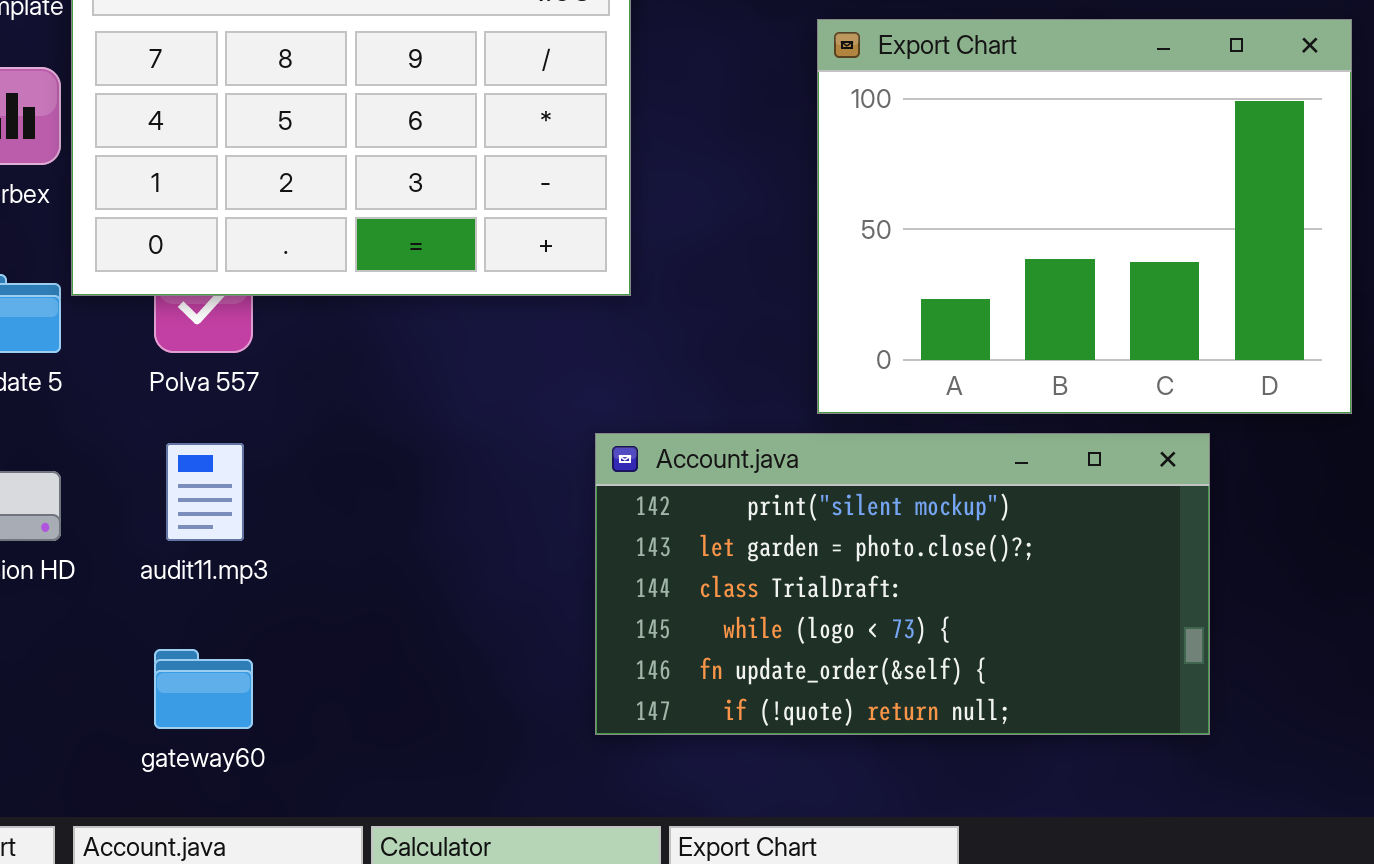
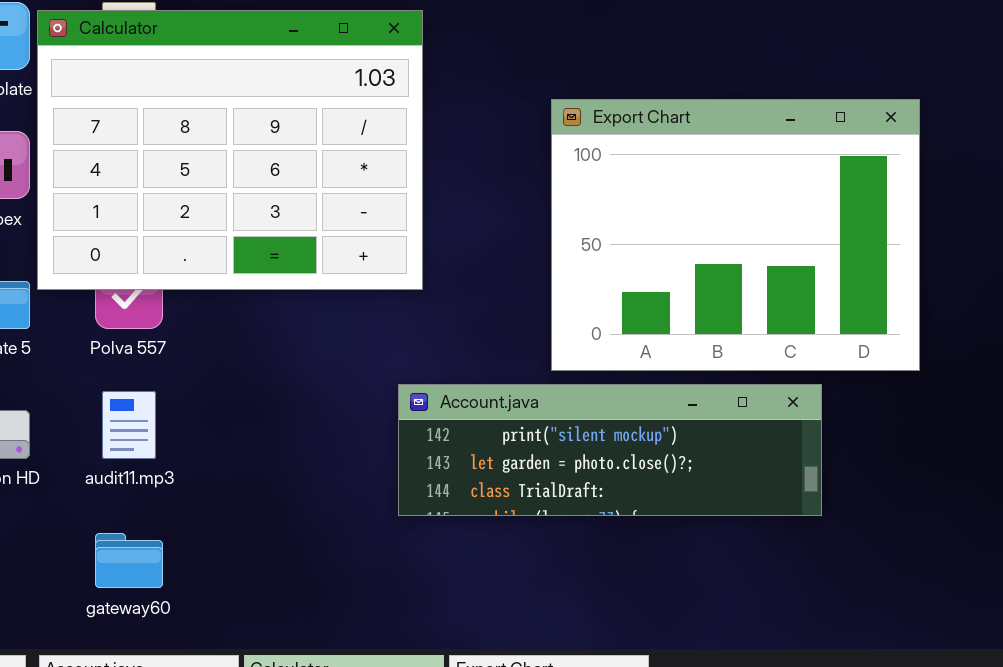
Account.java: [595,433,1210,735] -> [398,384,822,516], resized

